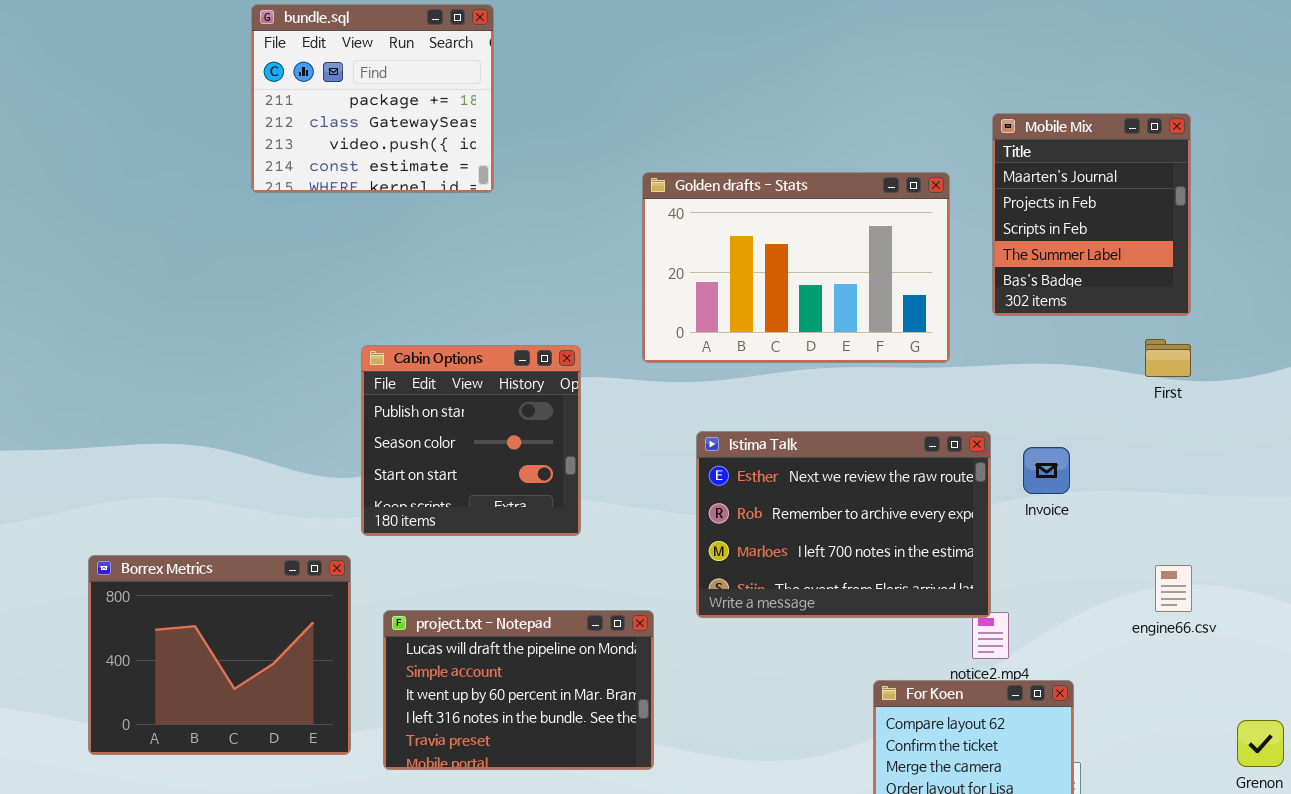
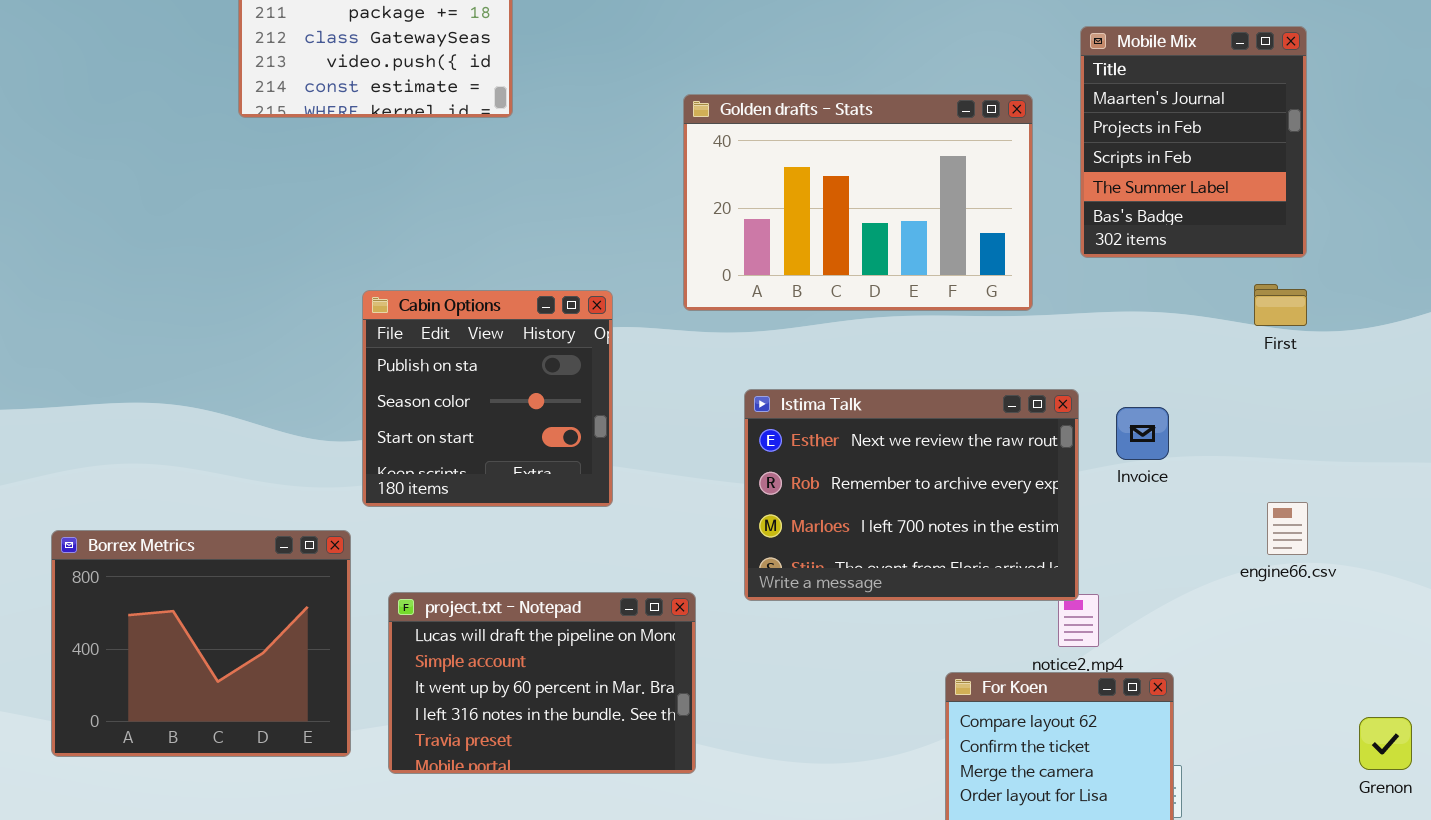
engine66.csv: [1155,565,1192,612] -> [1267,502,1308,555], moved

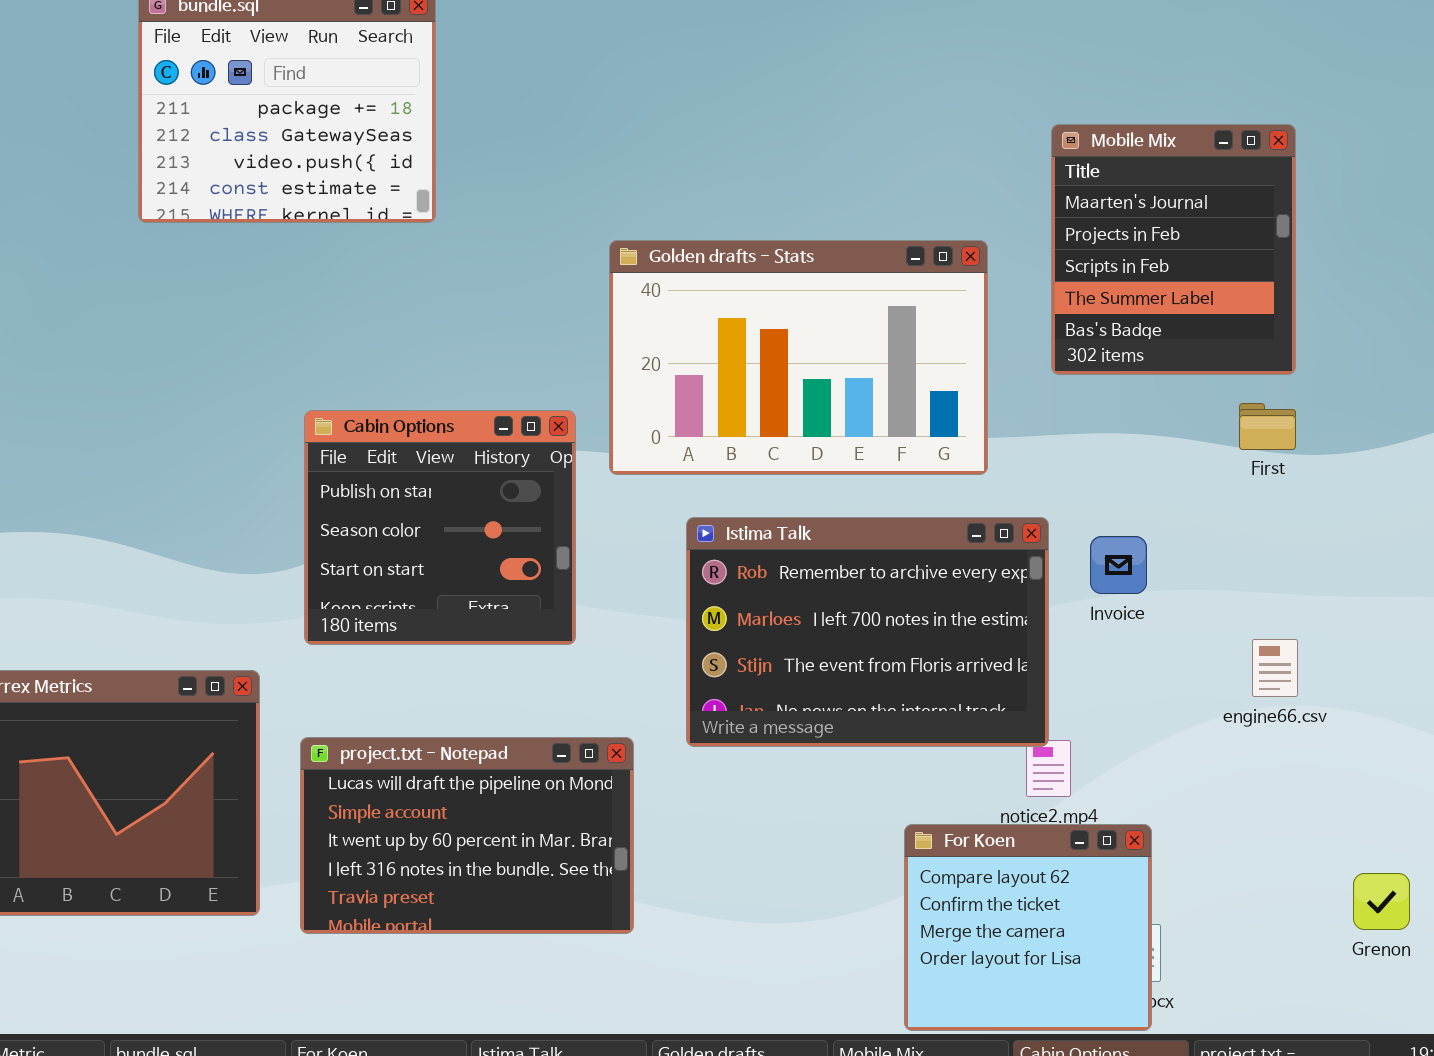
Golden drafts - Stats: [683,94,1033,311] -> [609,240,988,475], moved
Cabin Options: [362,290,613,507] -> [304,410,576,645], moved
Istima Talk: [744,389,1079,601] -> [686,517,1049,747], scrolled down 1 row

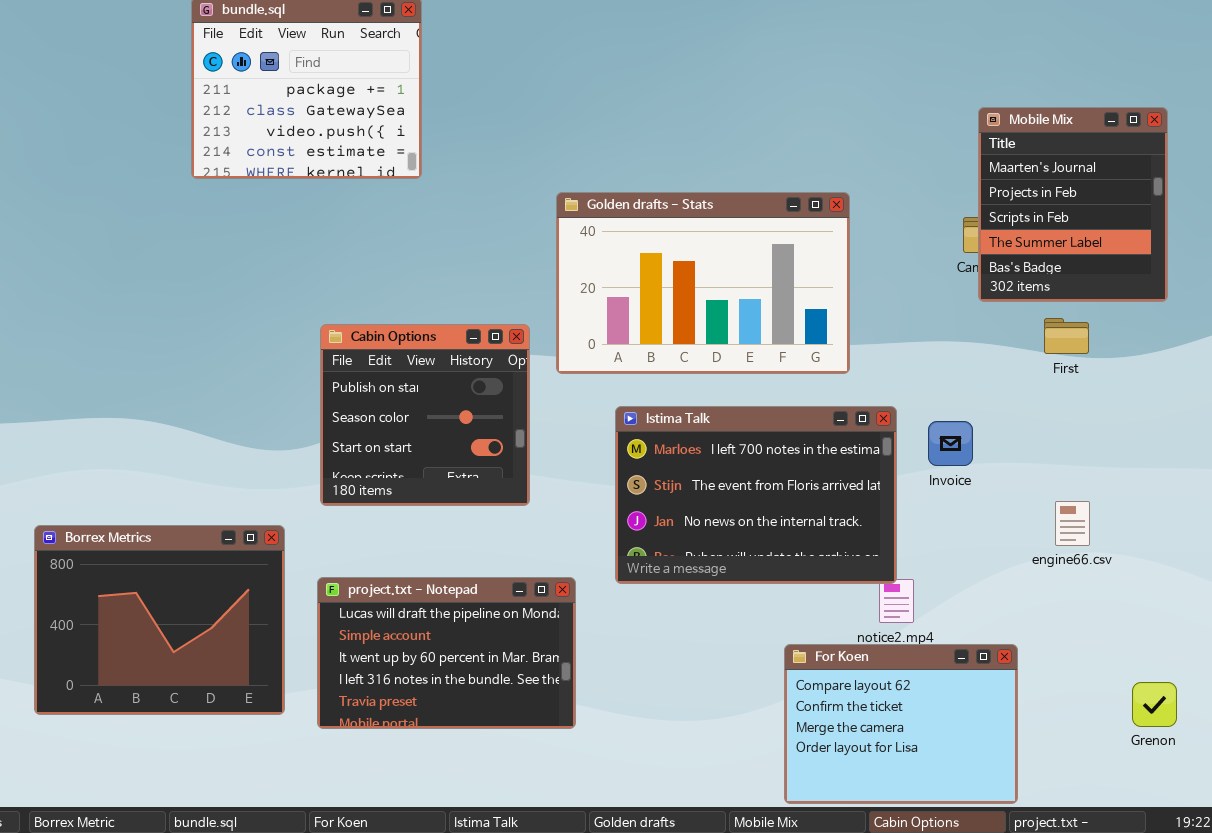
Mobile Mix: [1051,124,1296,375] -> [978,107,1168,302], moved
Istima Talk: [686,517,1049,747] -> [615,406,897,584], scrolled down 1 row
For Koen: [904,824,1152,1031] -> [784,644,1018,804], resized

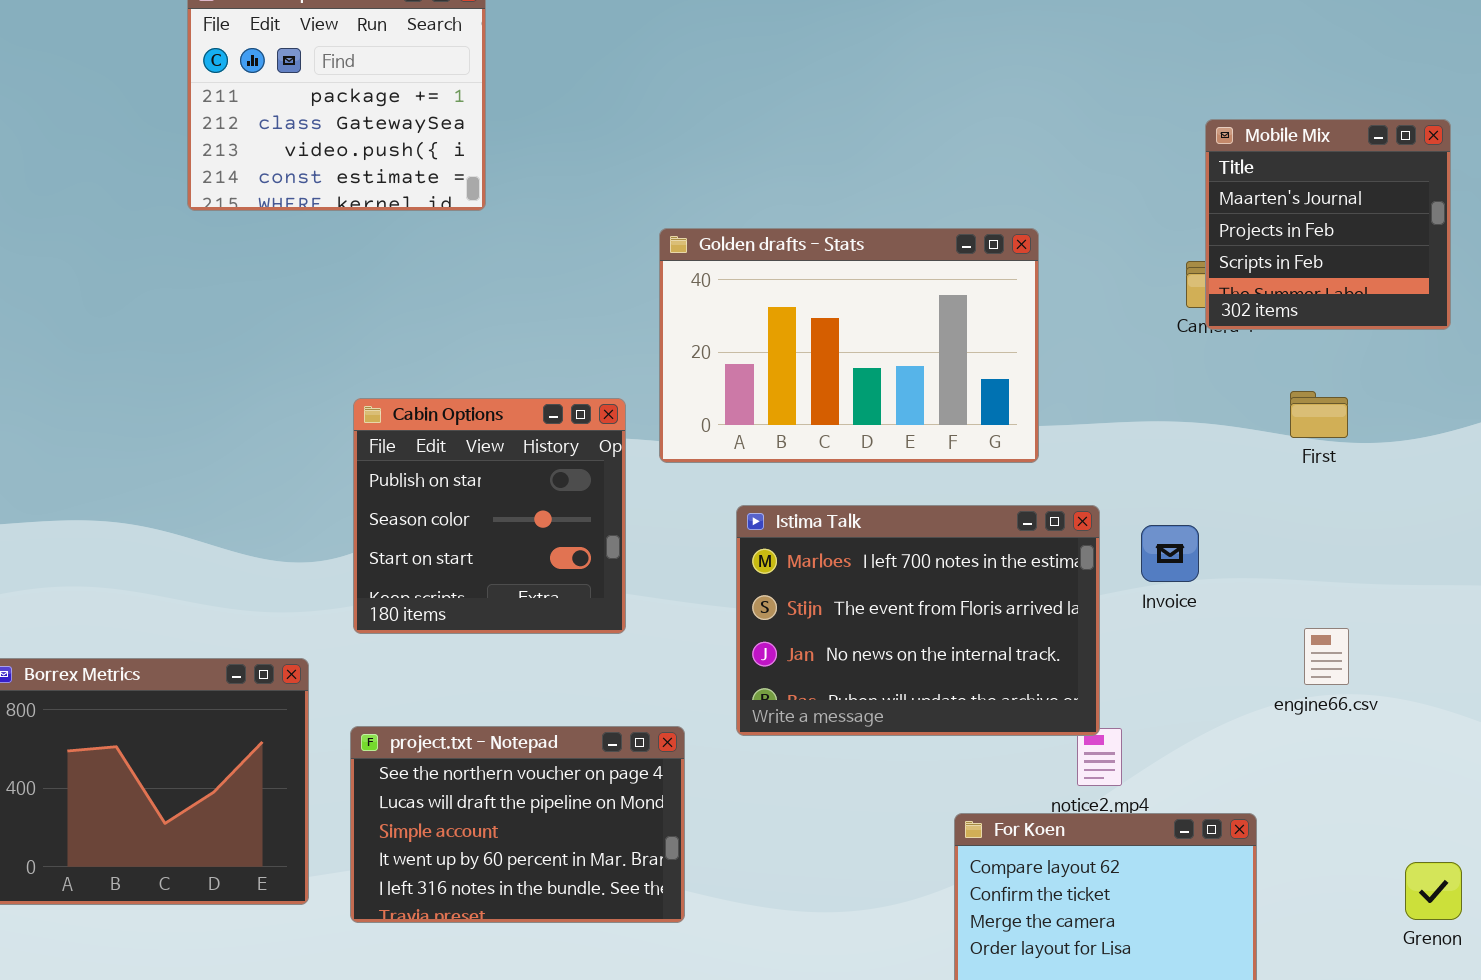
Mobile Mix: [978,107,1168,302] -> [1205,119,1451,330], resized
project.txt - Notepad: [317,577,576,729] -> [350,726,685,923], scrolled up 1 row

